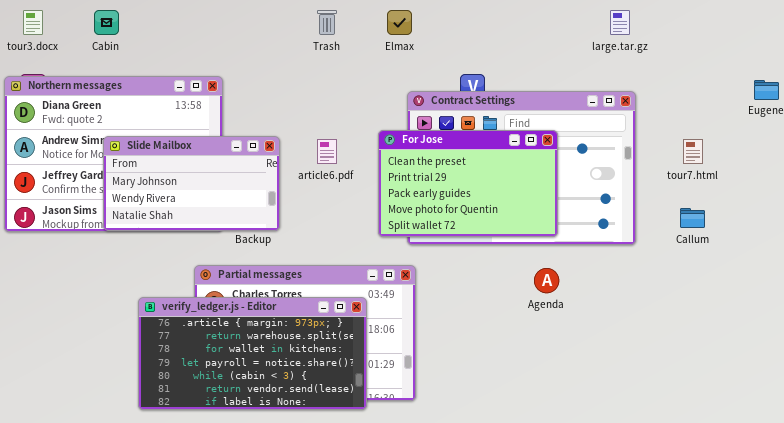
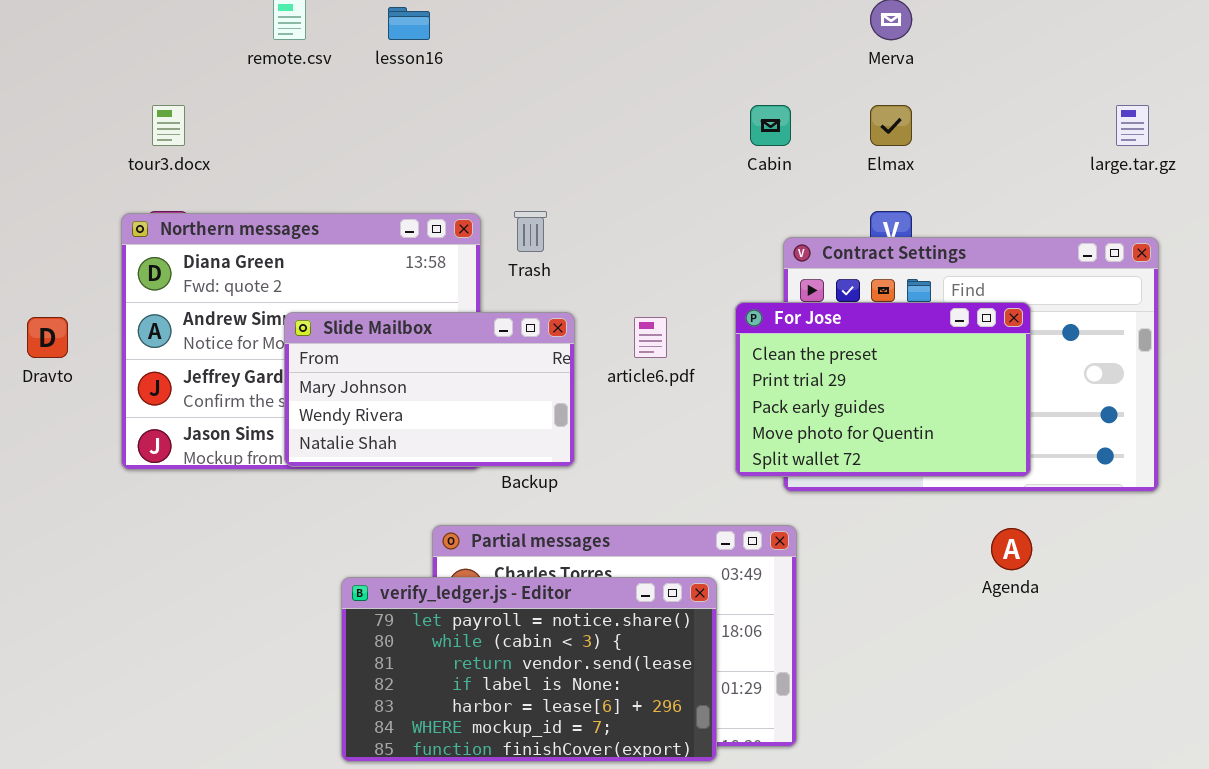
Cabin: [94,10,119,35] -> [750,105,791,146], moved
Trash: [317,10,337,35] -> [514,211,547,252], moved
Elmax: [387,10,412,35] -> [870,105,912,146], moved
verify_ledger.js - Editor: [138,297,367,410] -> [341,577,717,762], scrolled down 3 rows

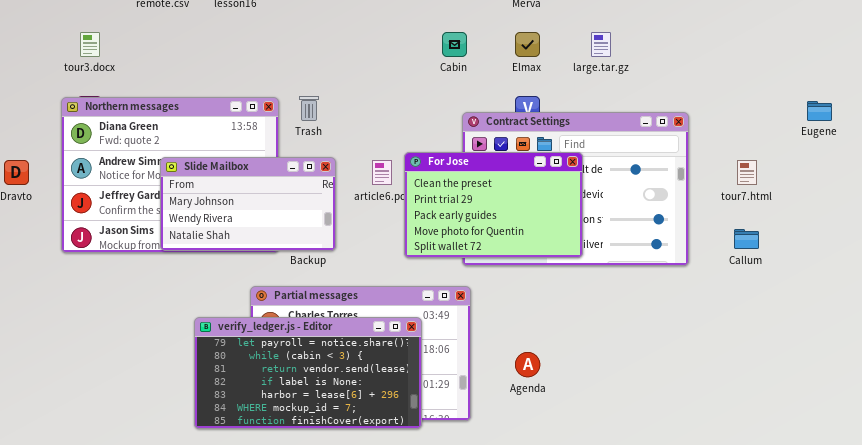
large.tar.gz: [1116,105,1149,146] -> [591,32,611,57], moved
For Jose: [735,302,1031,477] -> [404,152,583,258], moved
Agenda: [991,528,1032,570] -> [515,352,540,377], moved

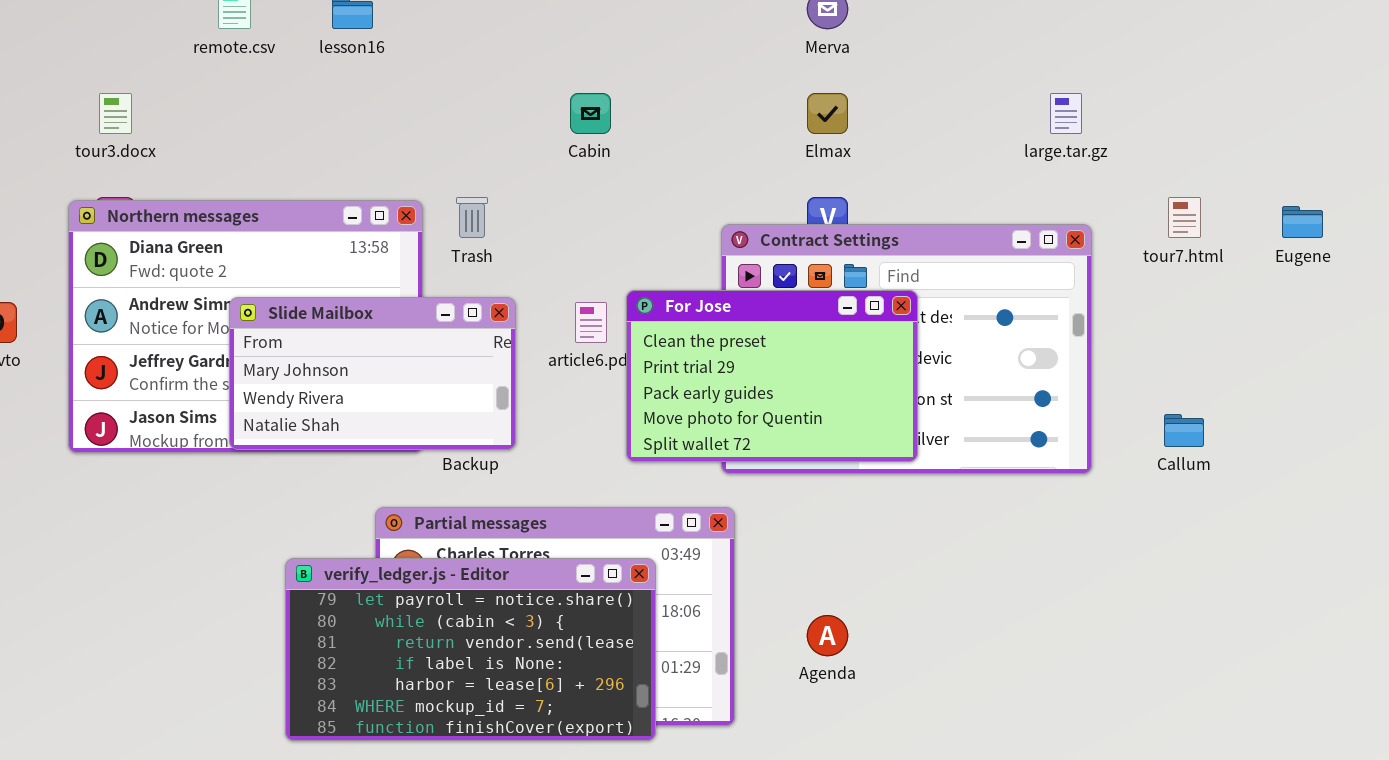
Cabin: [442,32,467,57] -> [570,93,611,134], moved
large.tar.gz: [591,32,611,57] -> [1050,93,1082,134], moved
tour7.html: [737,160,757,185] -> [1168,197,1201,238], moved

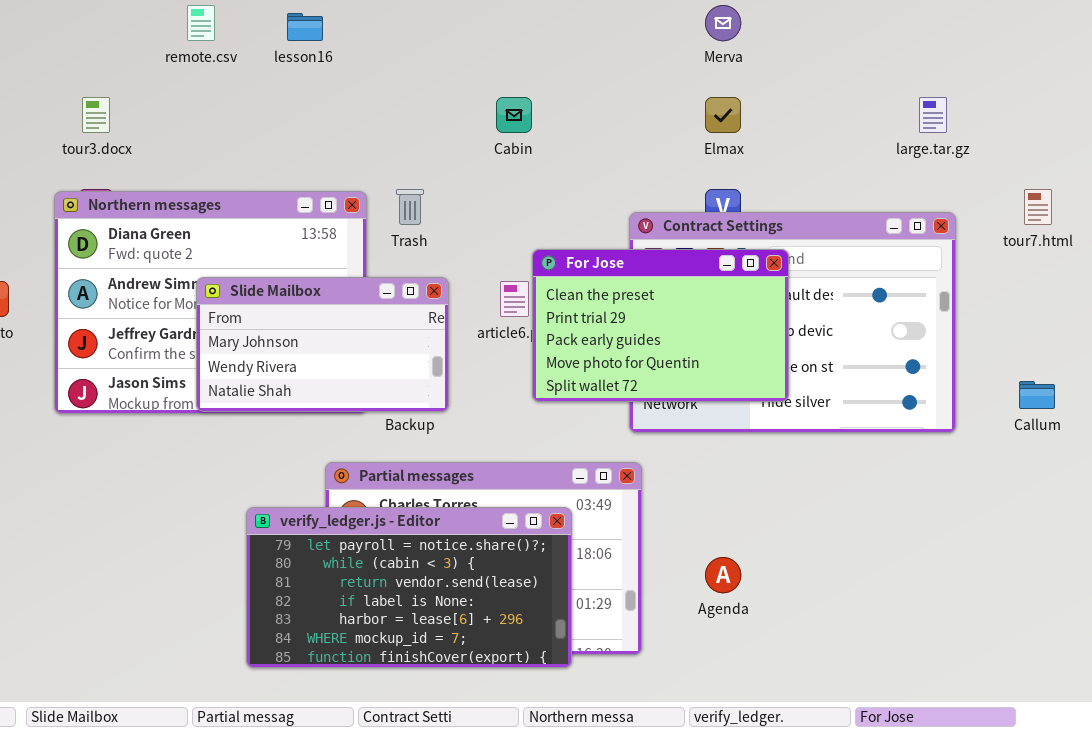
For Jose: [626,290,918,462] -> [532,249,789,402], moved

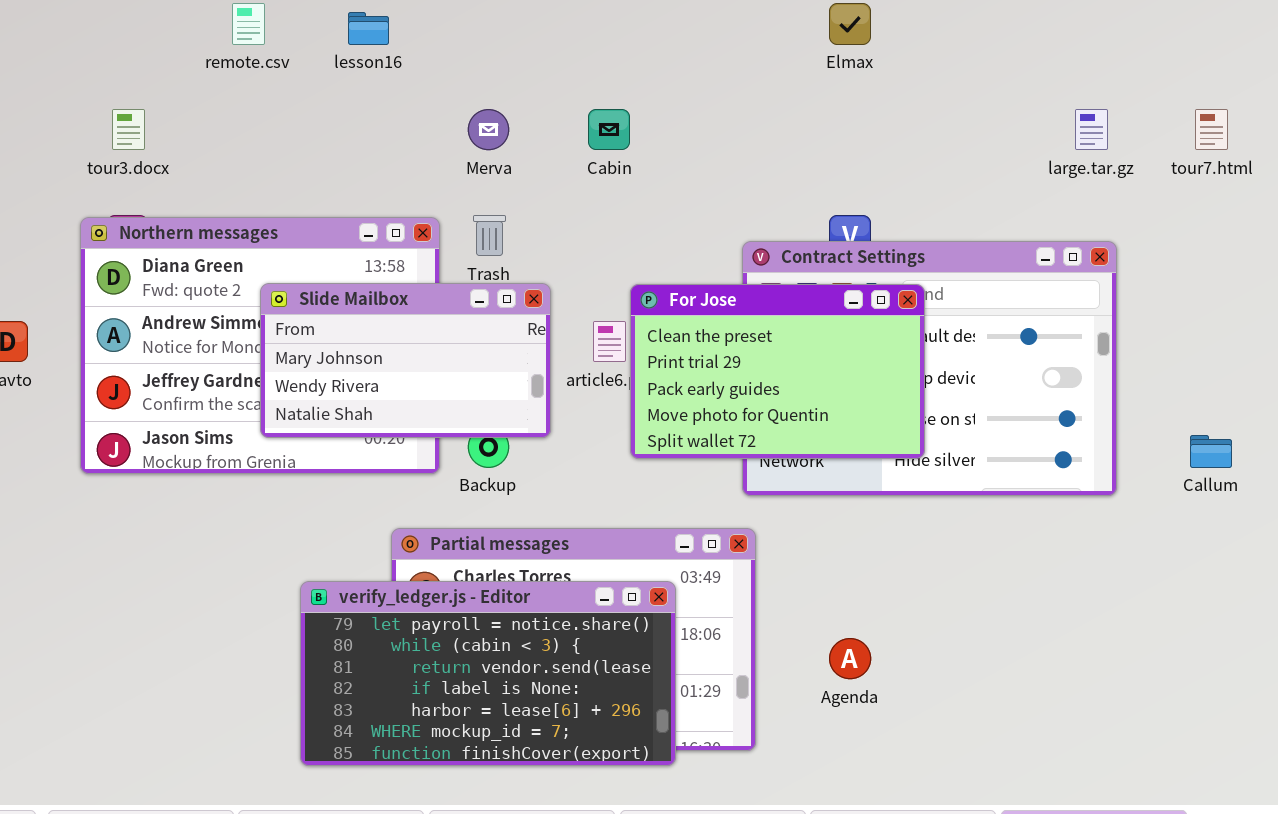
Merva: [705,5,741,41] -> [468,109,509,150], moved
Elmax: [705,97,741,133] -> [829,3,871,45], moved
tour7.html: [1024,189,1052,225] -> [1195,109,1228,150], moved
Slide Mailbox: [196,277,449,412] -> [260,283,551,438], moved

